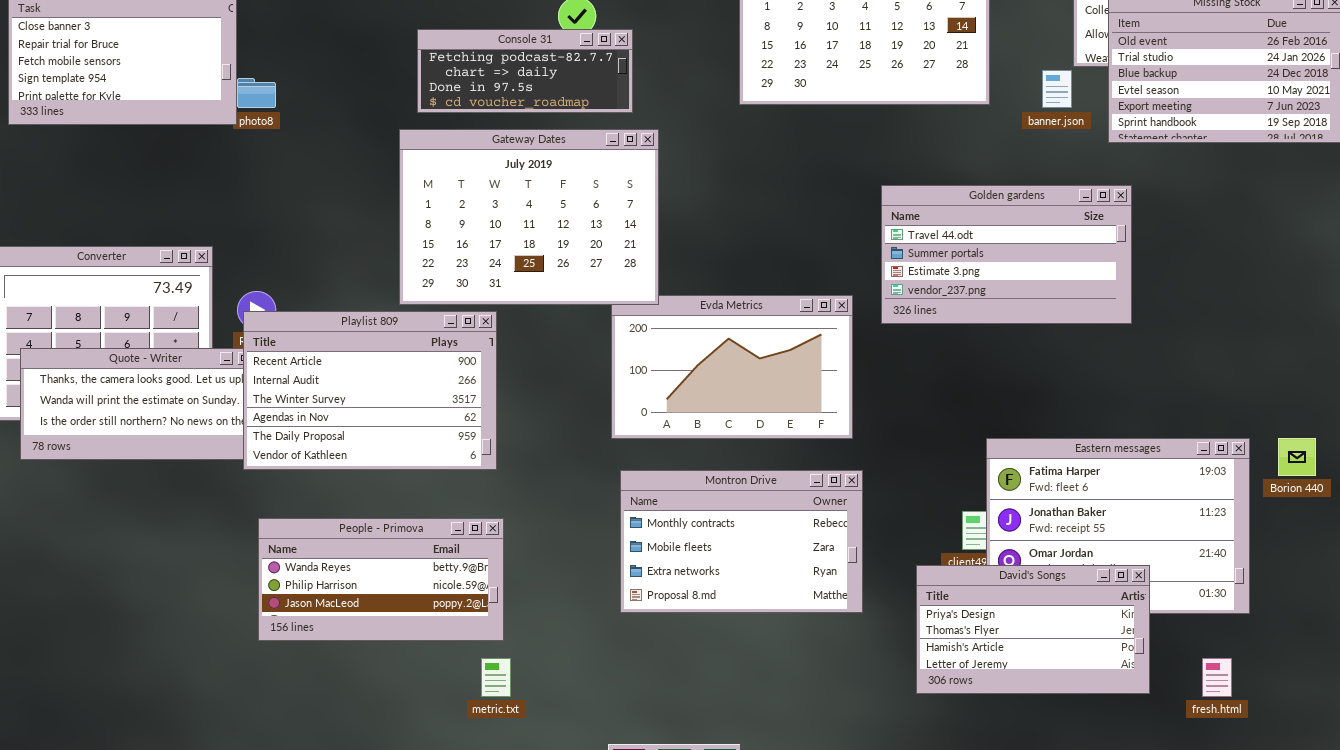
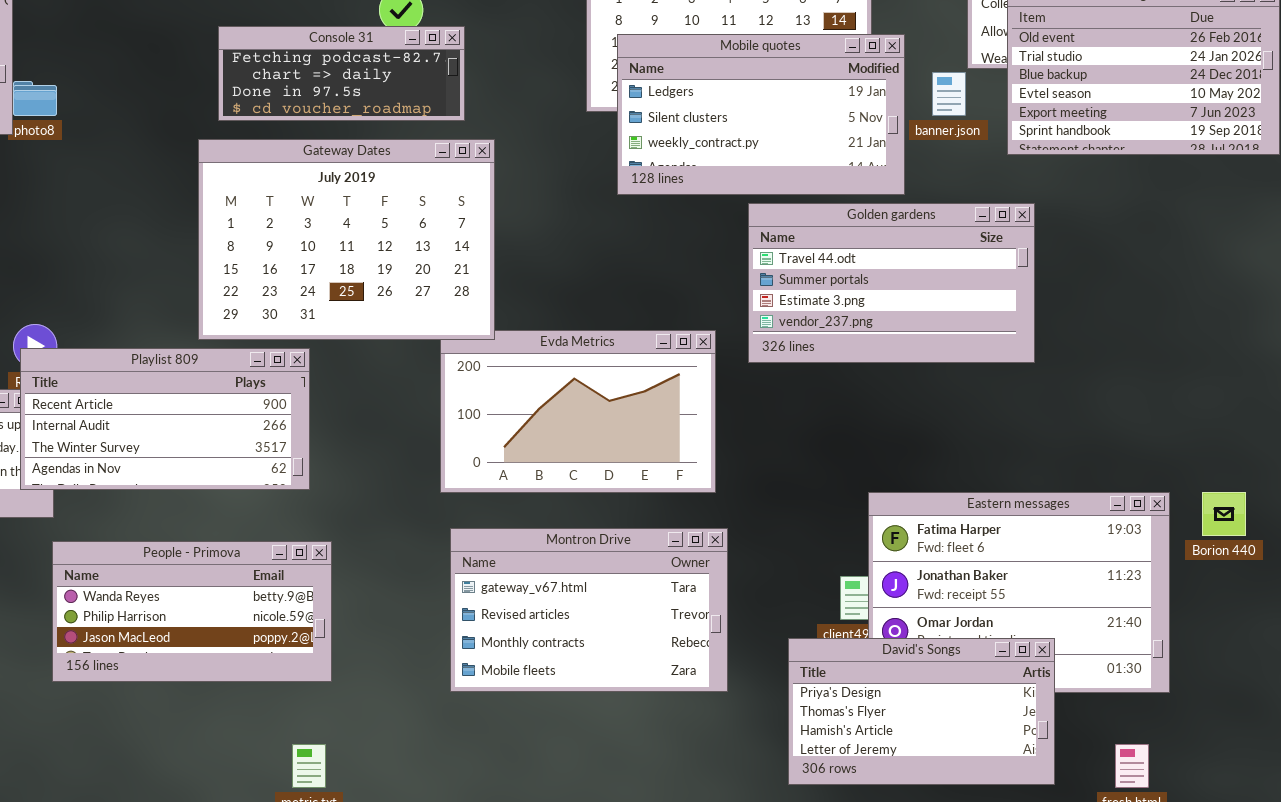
Mobile quotes: none -> [617,34,905,195], opened
Playlist 809: [243,311,497,470] -> [20,348,310,490], resized
Montron Drive: [620,470,863,613] -> [450,528,728,692], scrolled up 2 rows
People - Primova: [258,518,504,641] -> [52,541,332,682], moved

